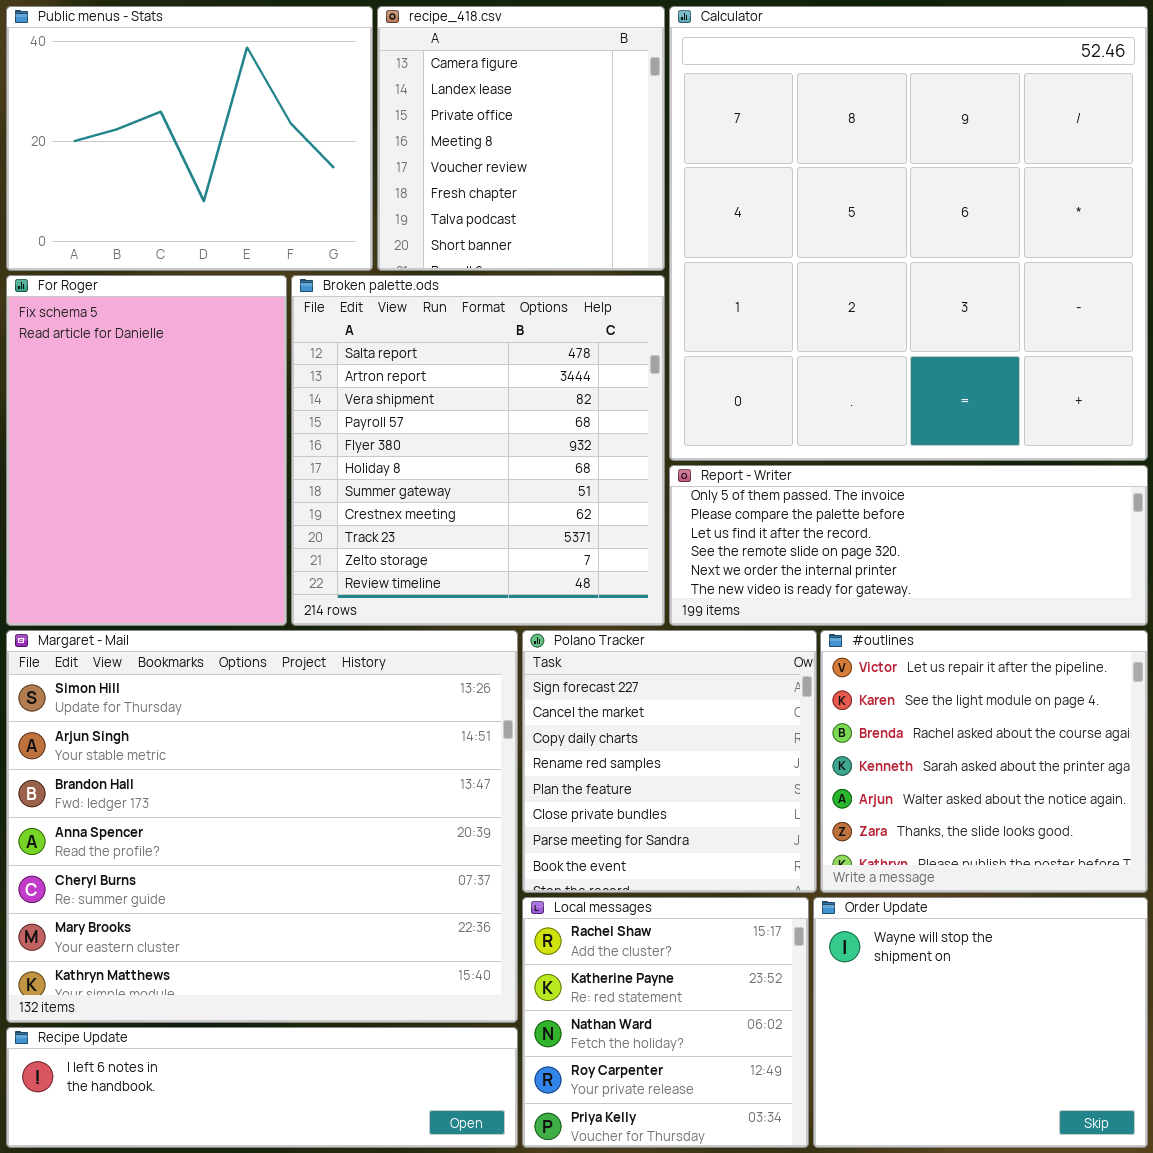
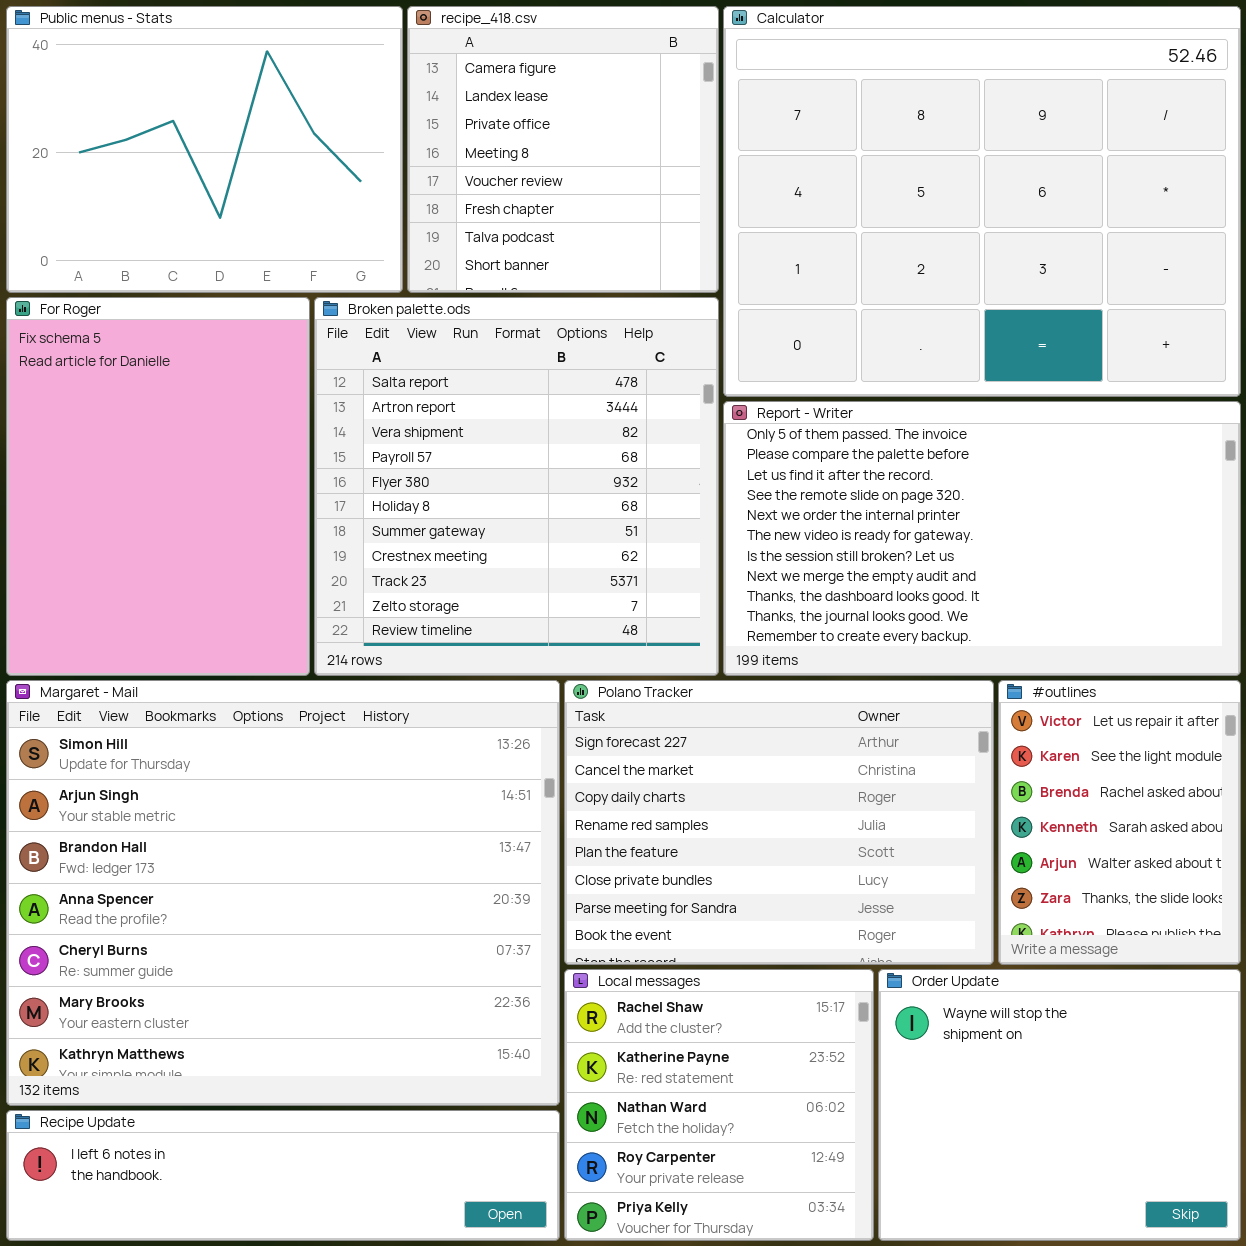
Calculator: [669,6,1148,461] -> [723,6,1241,397], resized
Report - Writer: [669,465,1148,626] -> [723,401,1241,676], resized
Polano Tracker: [522,630,817,893] -> [564,680,994,965], resized
#outlines: [820,630,1148,893] -> [998,680,1241,965], resized

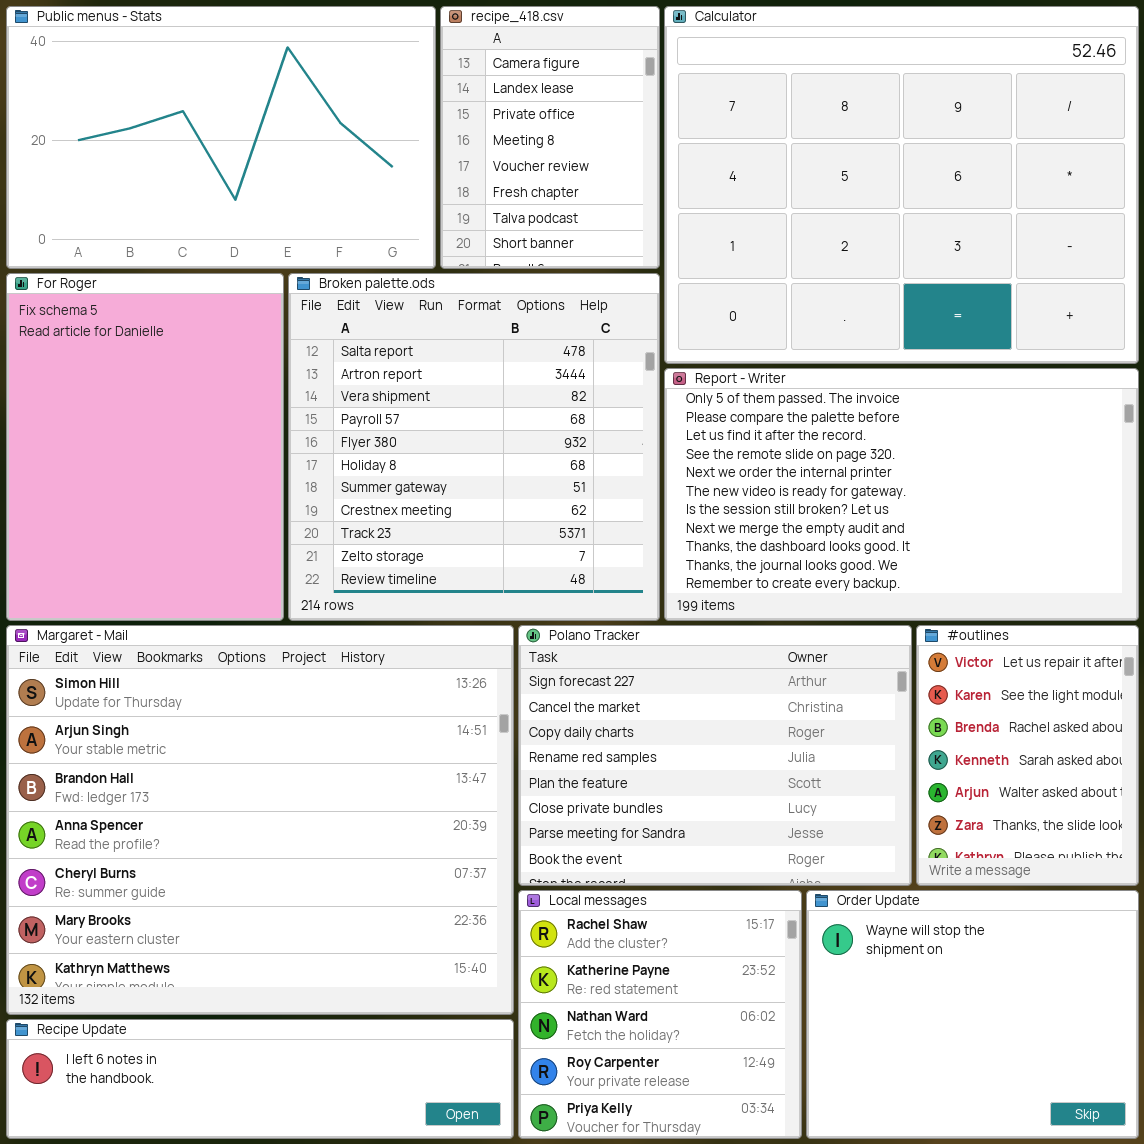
Public menus - Stats: [6,6,403,293] -> [6,6,436,269], resized
recipe_418.csv: [407,6,719,293] -> [440,6,660,269], resized

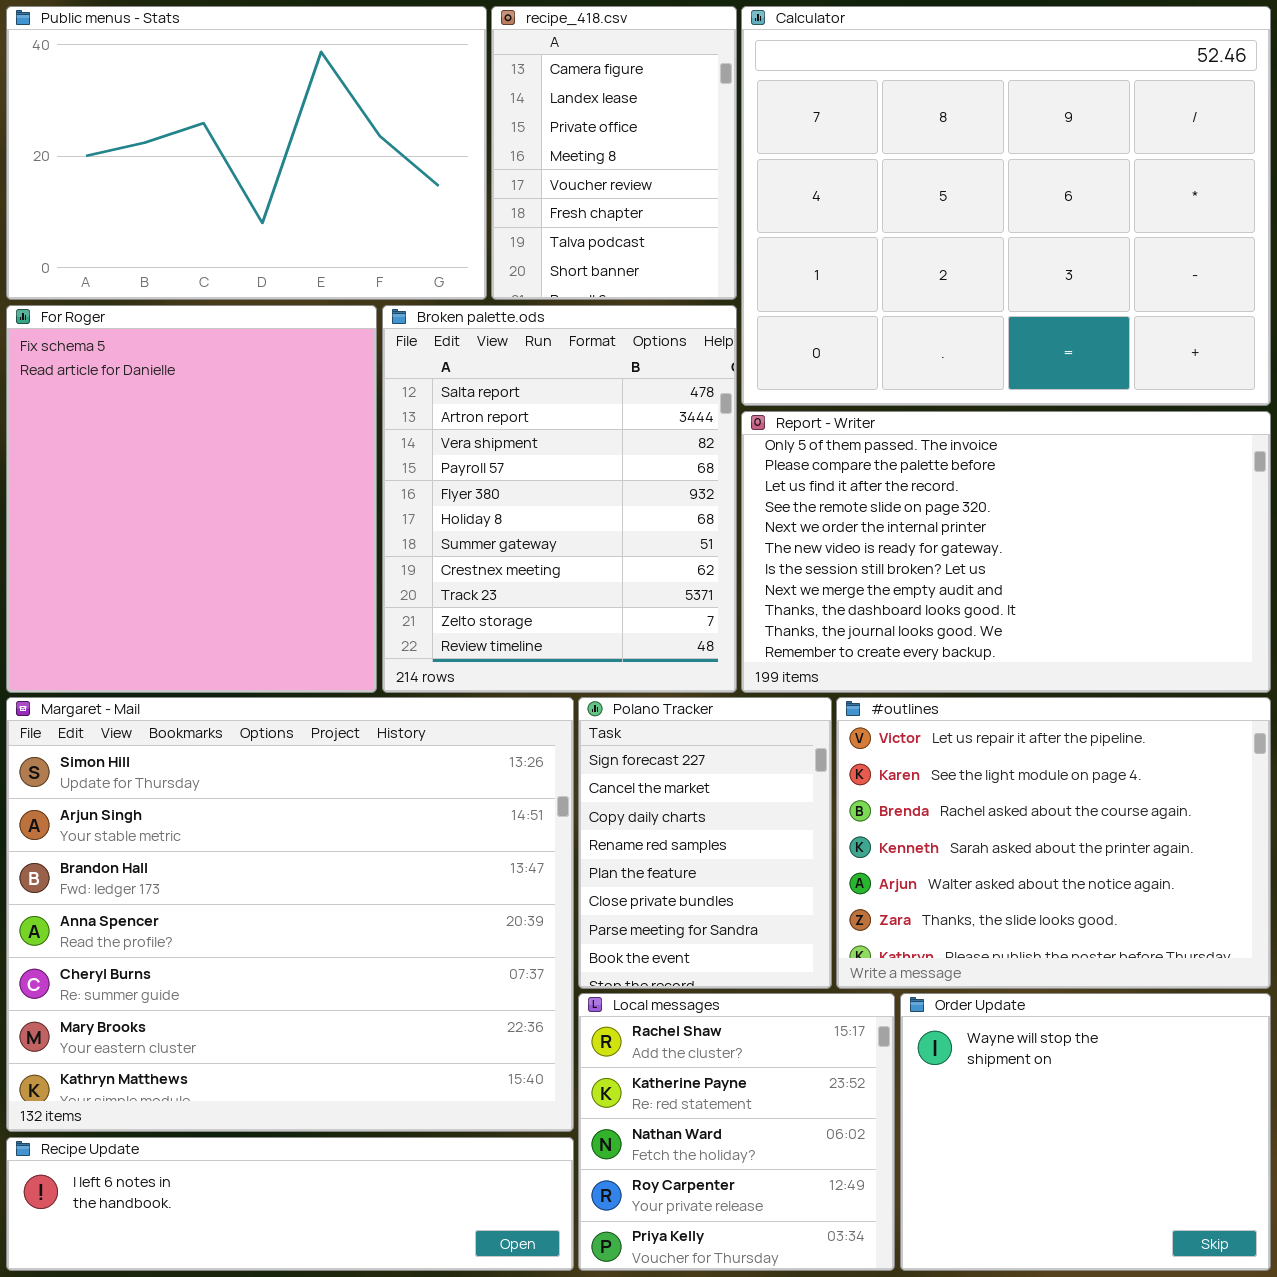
For Roger: [6,273,284,621] -> [6,305,377,693], resized
Broken palette.ods: [288,273,660,621] -> [382,305,737,693], resized
Polano Tracker: [518,625,912,886] -> [578,697,832,989], resized
#outlines: [916,625,1139,886] -> [836,697,1271,989], resized

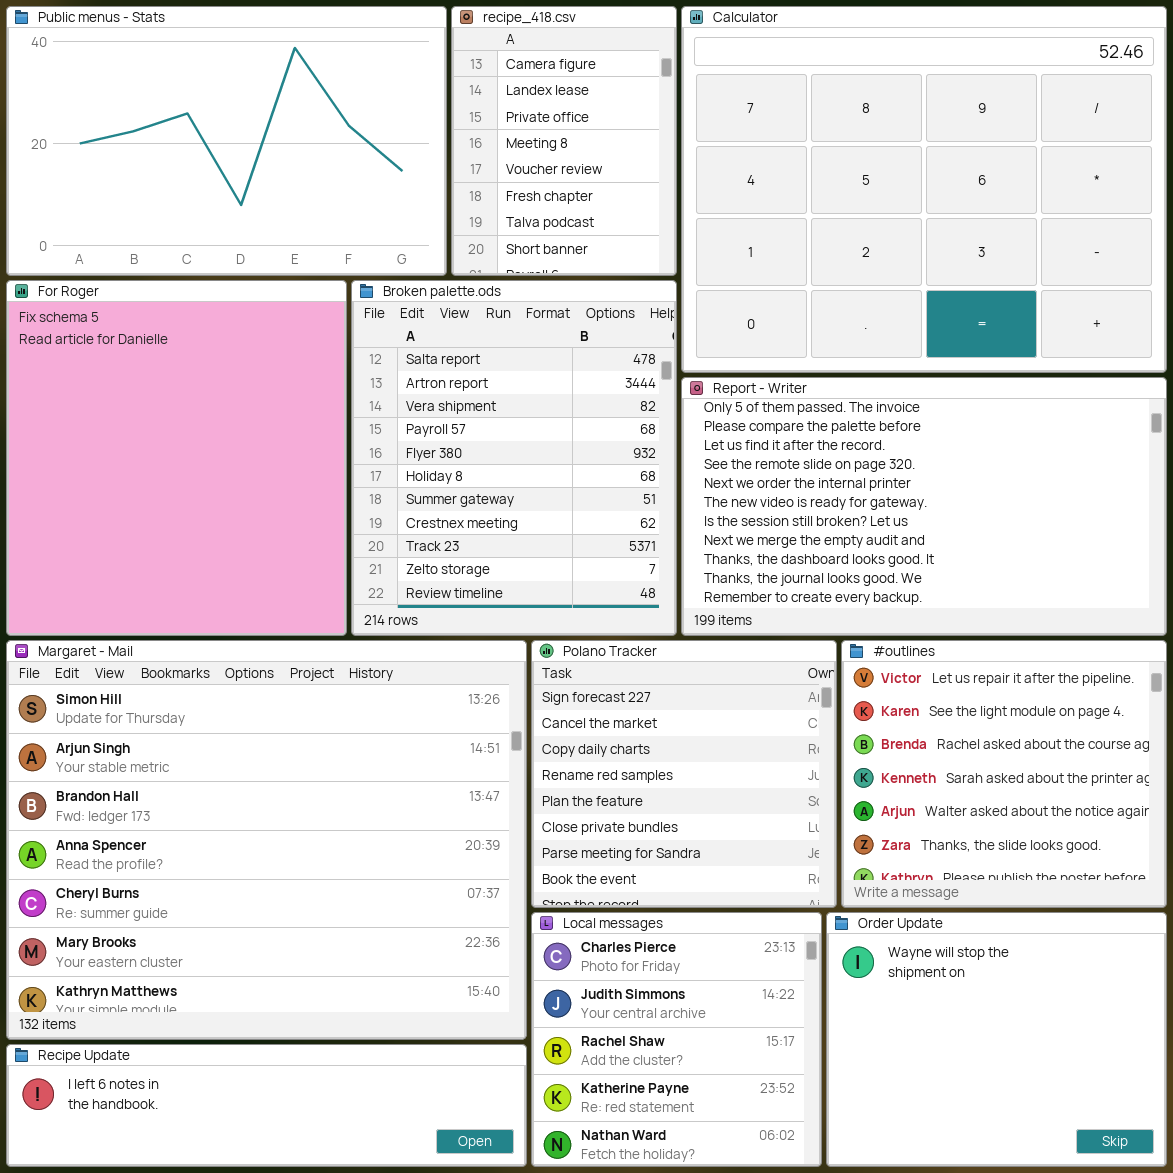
Polano Tracker: [578,697,832,989] -> [531,640,837,908], resized
#outlines: [836,697,1271,989] -> [841,640,1167,908], resized
Local messages: [578,993,895,1271] -> [531,912,822,1167], scrolled up 2 rows

